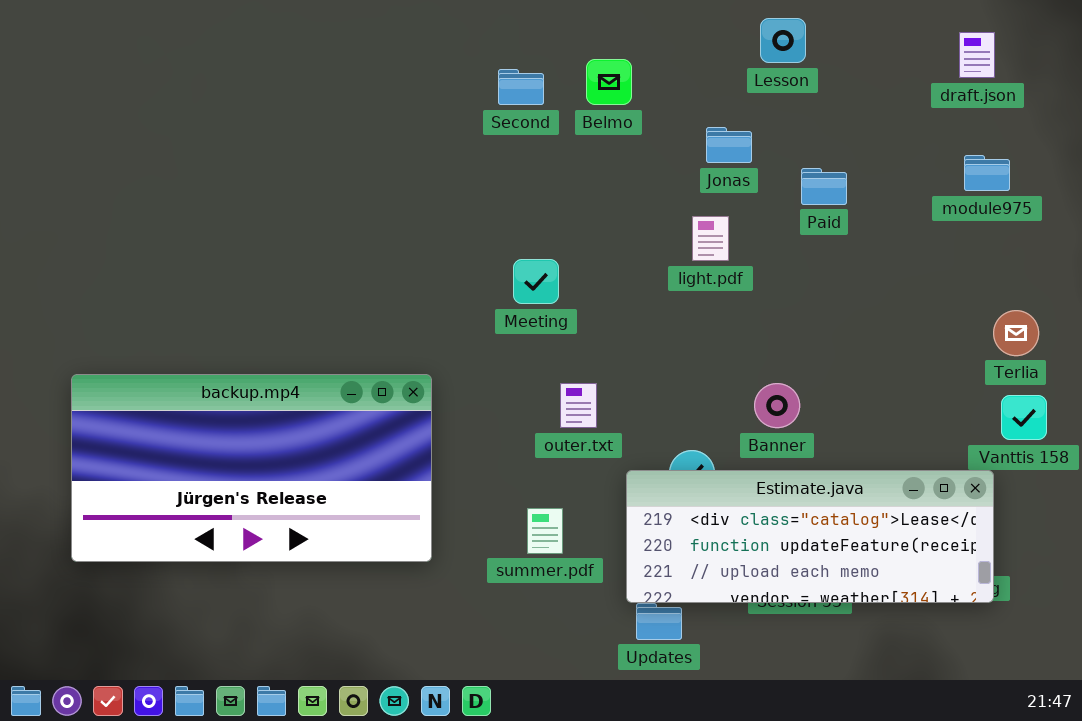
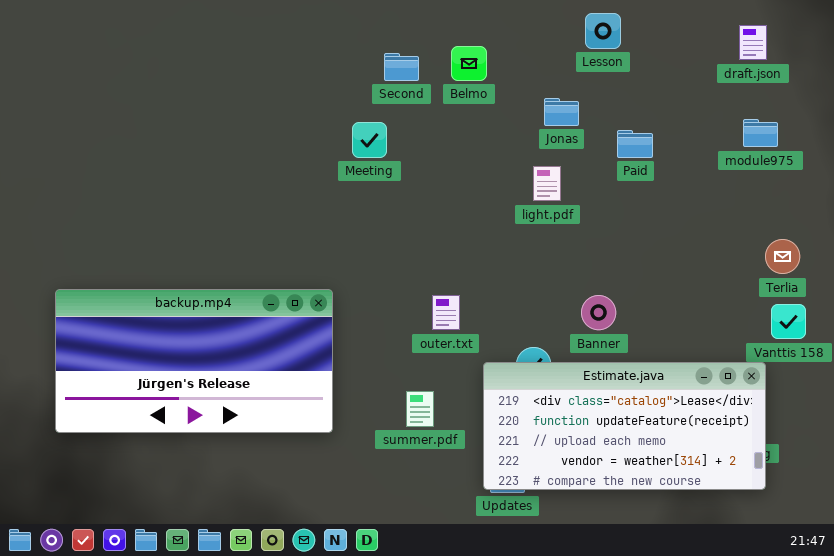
Meeting: [513,259,559,304] -> [352,122,387,158], moved
Estimate.java: [626,470,994,603] -> [483,362,766,490], resized

